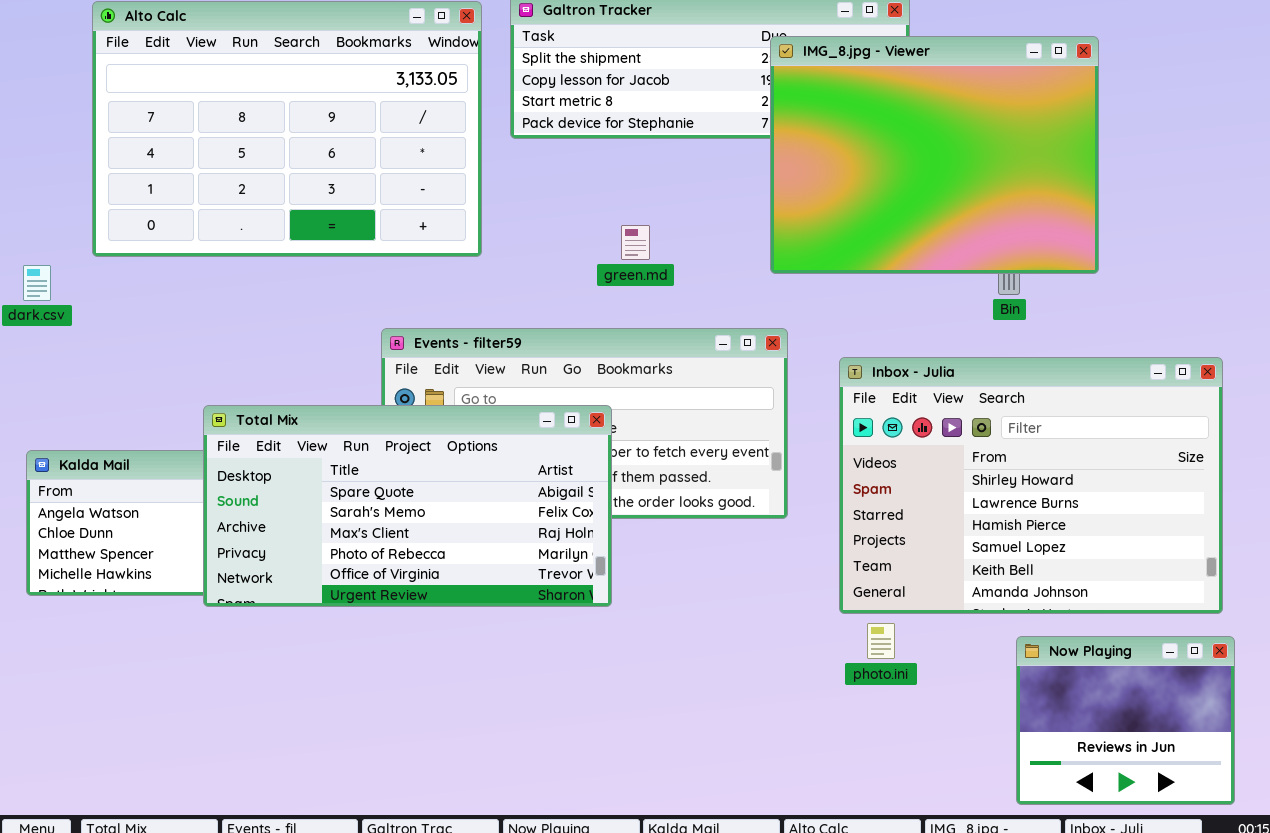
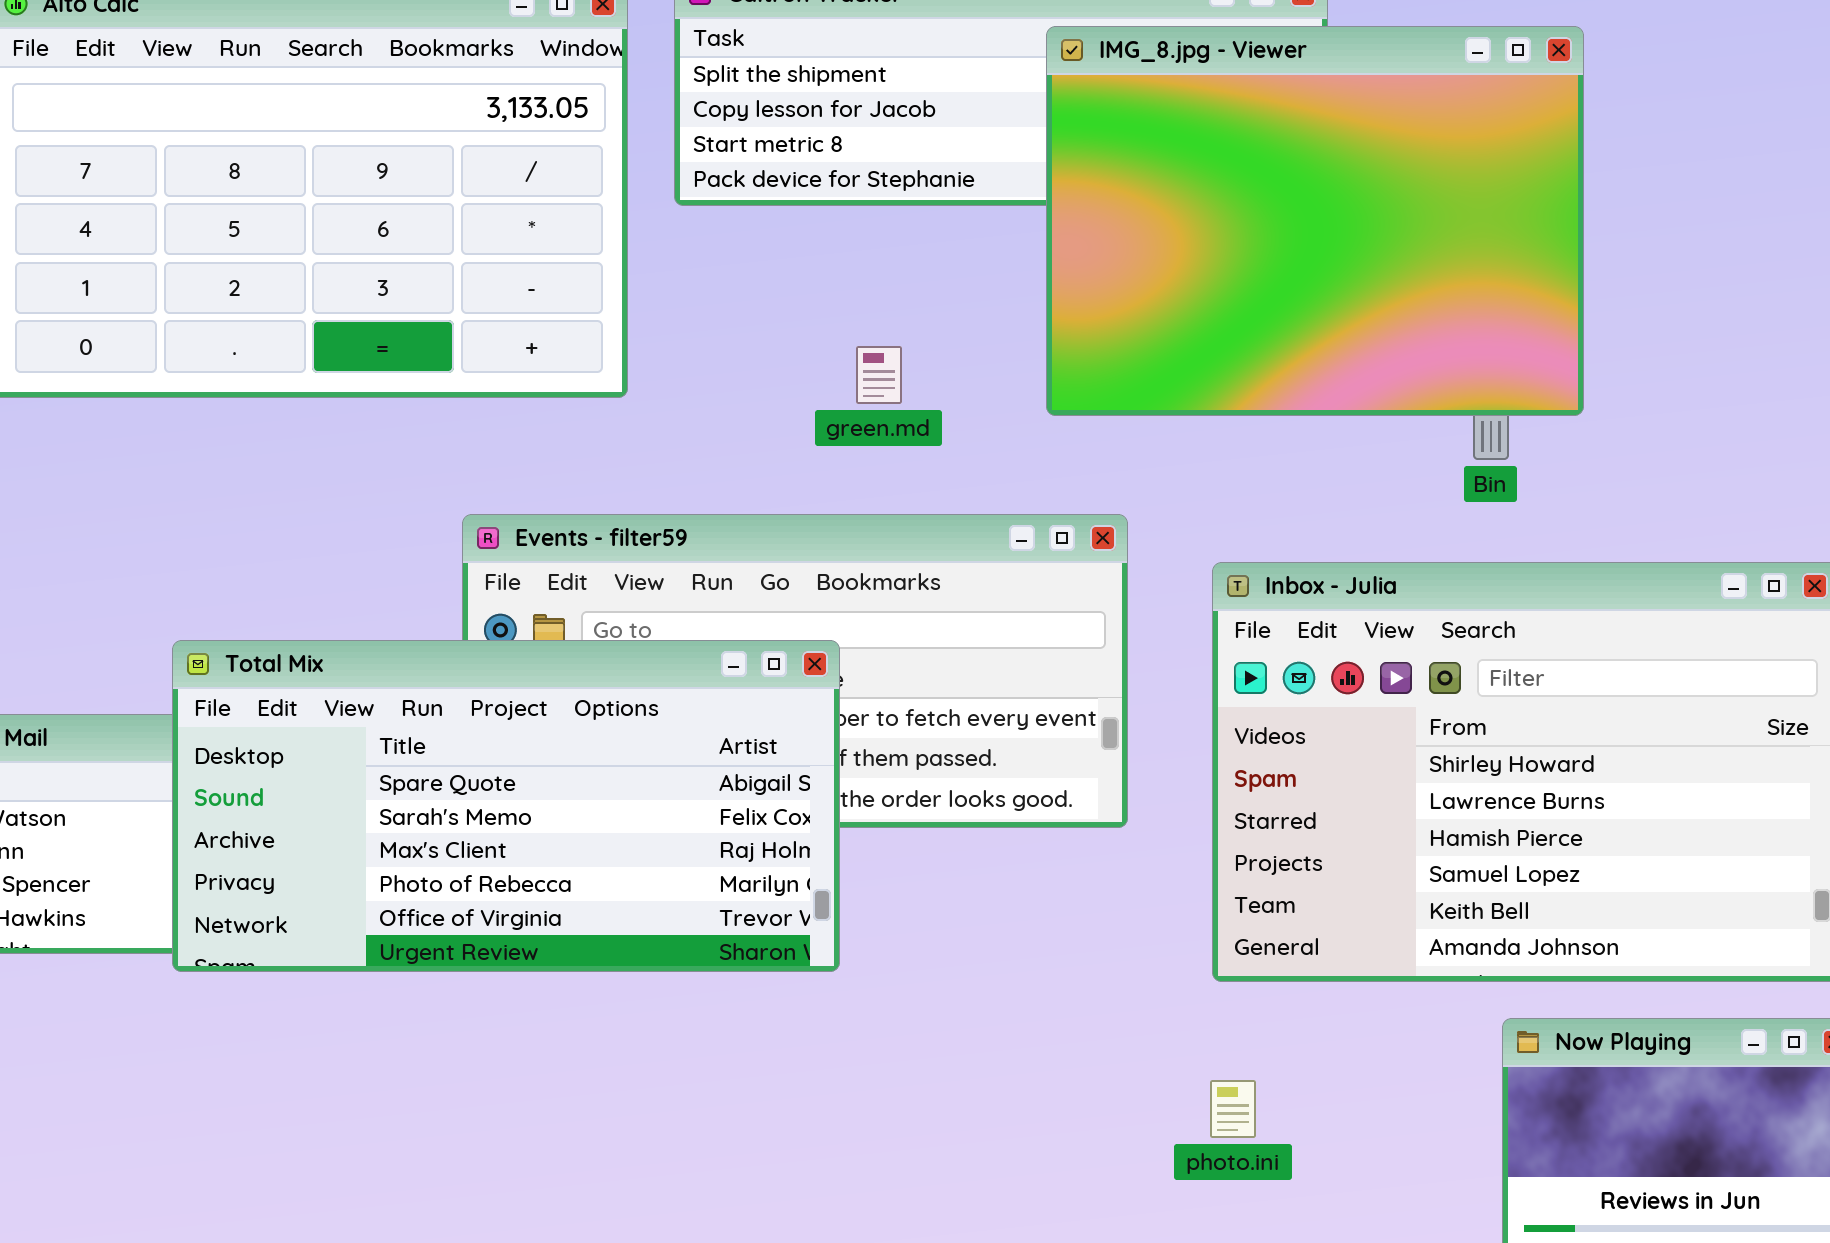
IMG_8.jpg - Viewer: [770,36,1099,274] -> [1046,26,1584,416], moved
photo.ini: [867,623,895,659] -> [1210,1080,1256,1138], moved

